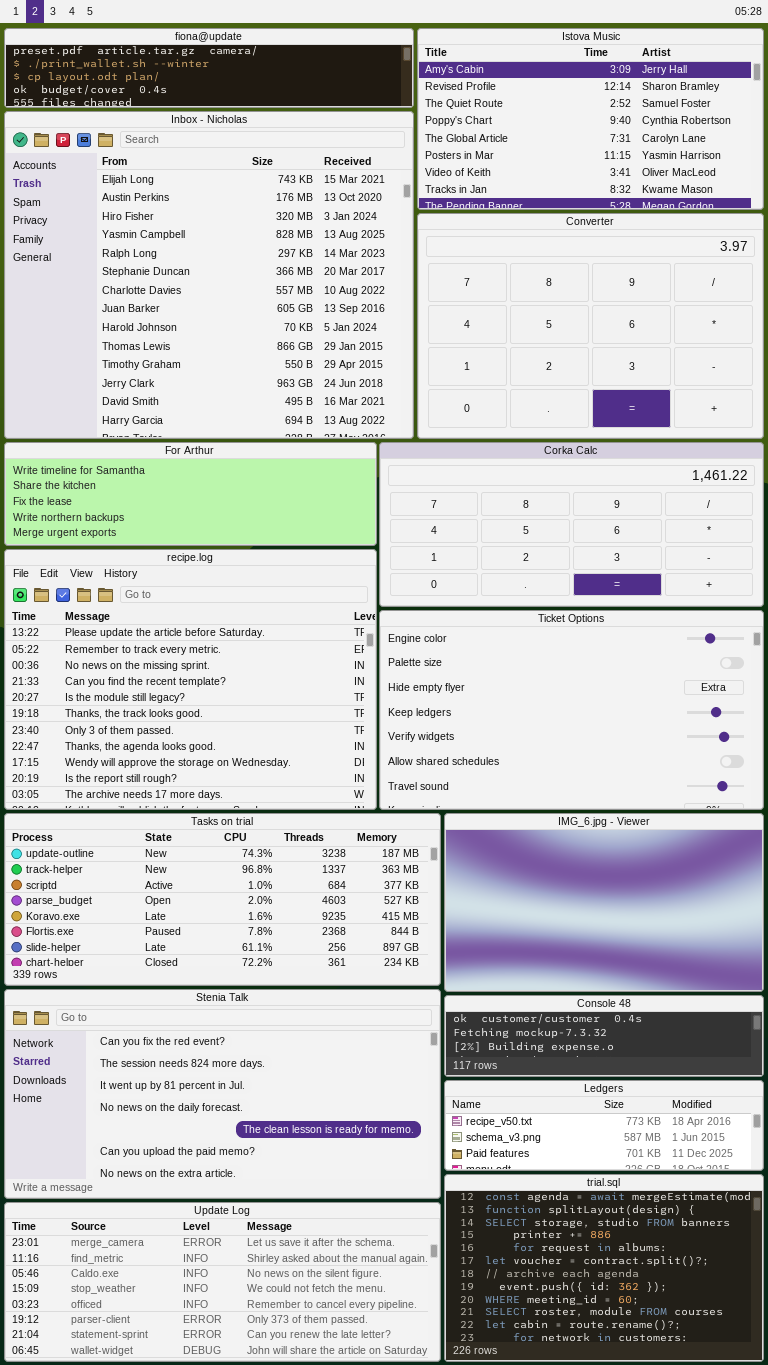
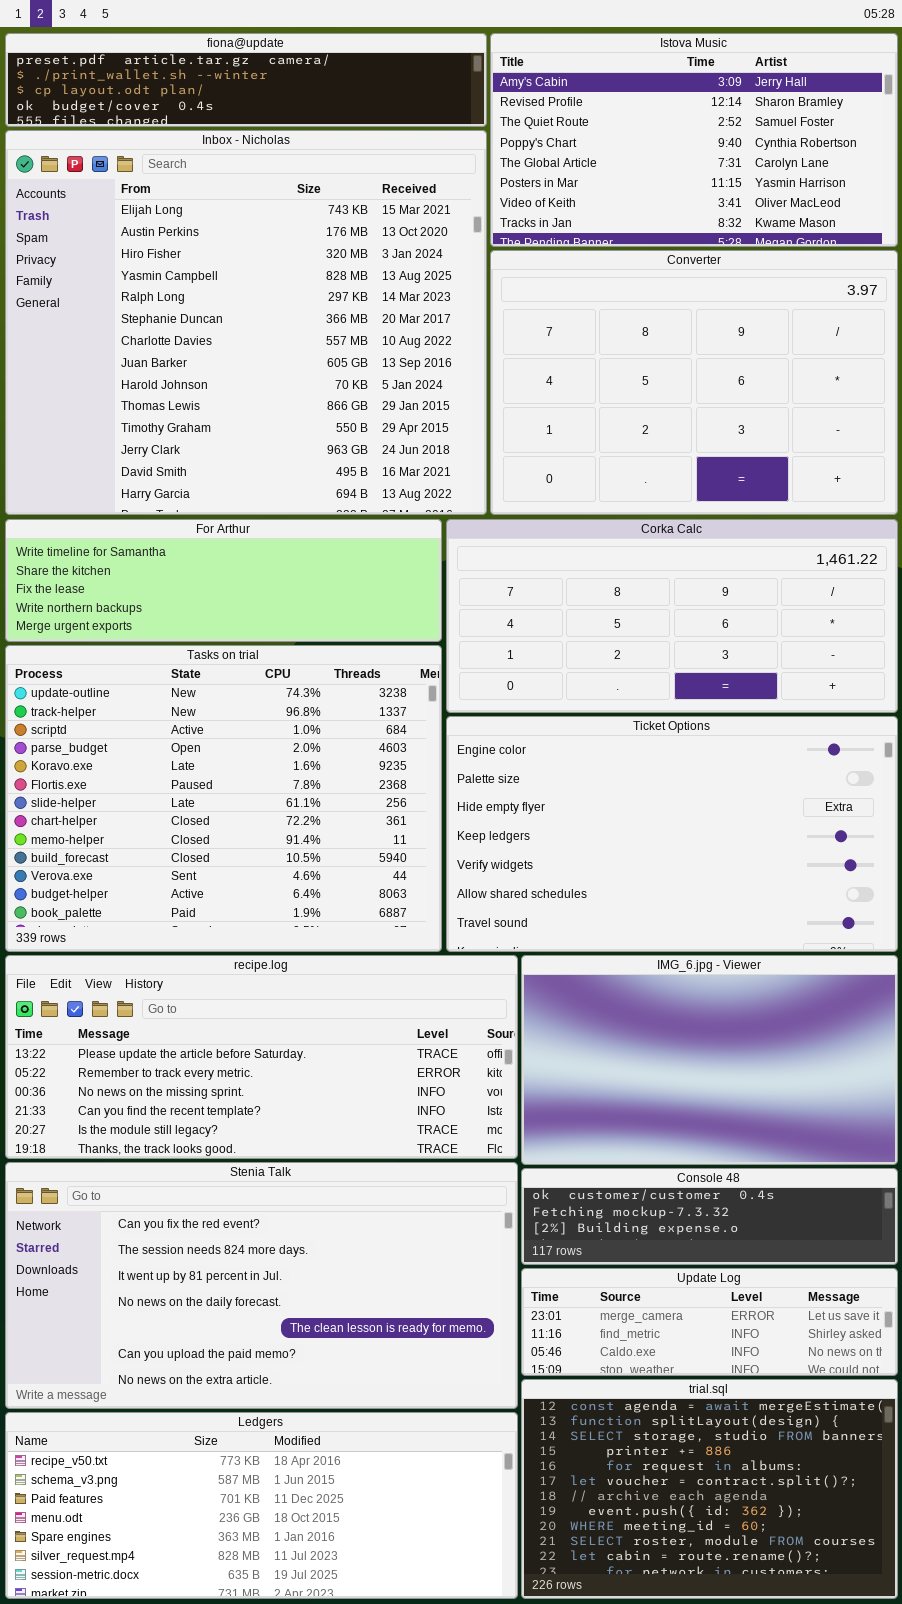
recipe.log: [4,549,377,810] -> [5,955,518,1159], moved, resized
Tasks on trial: [4,813,441,986] -> [5,645,442,952], moved, resized
Ledgers: [444,1080,764,1171] -> [5,1412,518,1599], moved, resized
Update Log: [4,1202,441,1362] -> [521,1268,898,1376], moved, resized

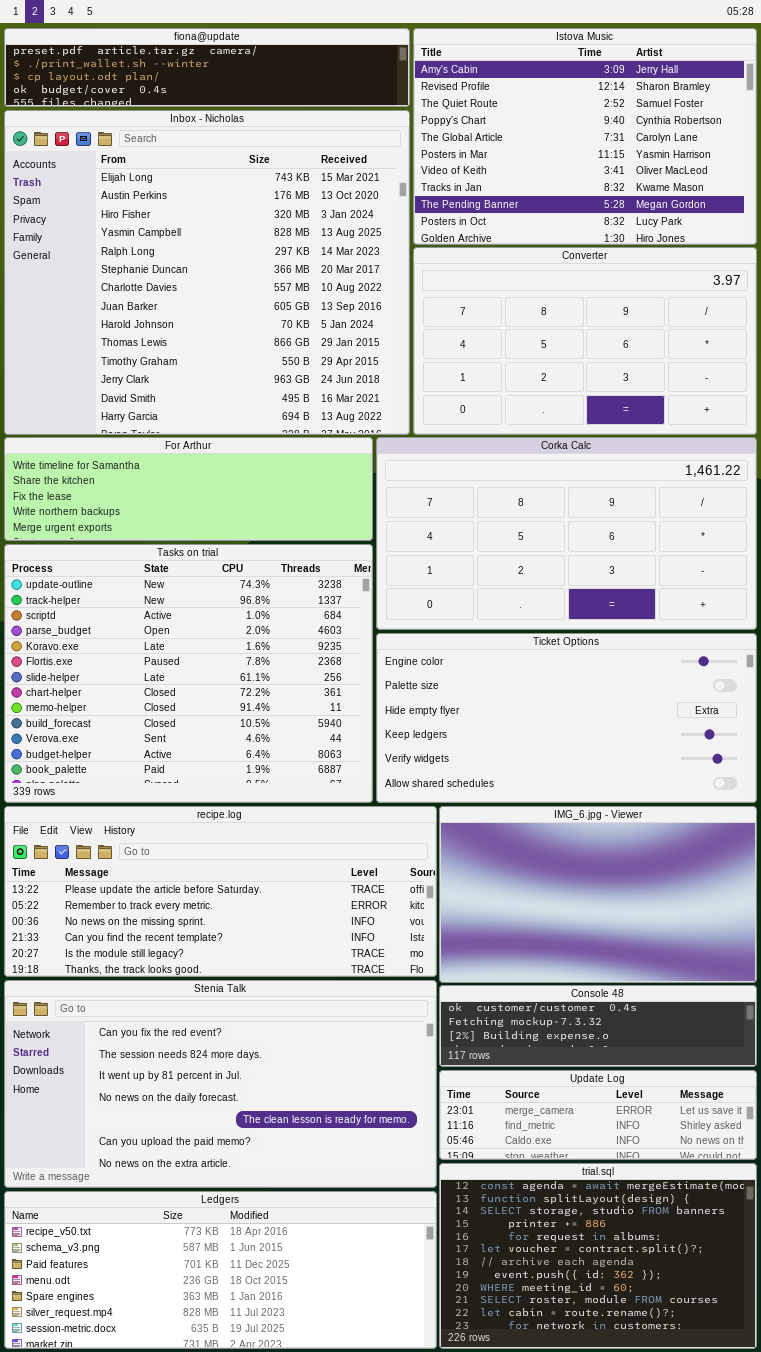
Istova Music: [490,33,898,247] -> [413,28,757,245], resized
Converter: [490,250,898,515] -> [413,247,757,435], resized
Corka Calc: [446,519,898,713] -> [376,437,757,630], resized
Ticket Options: [446,716,898,952] -> [376,633,757,803], resized

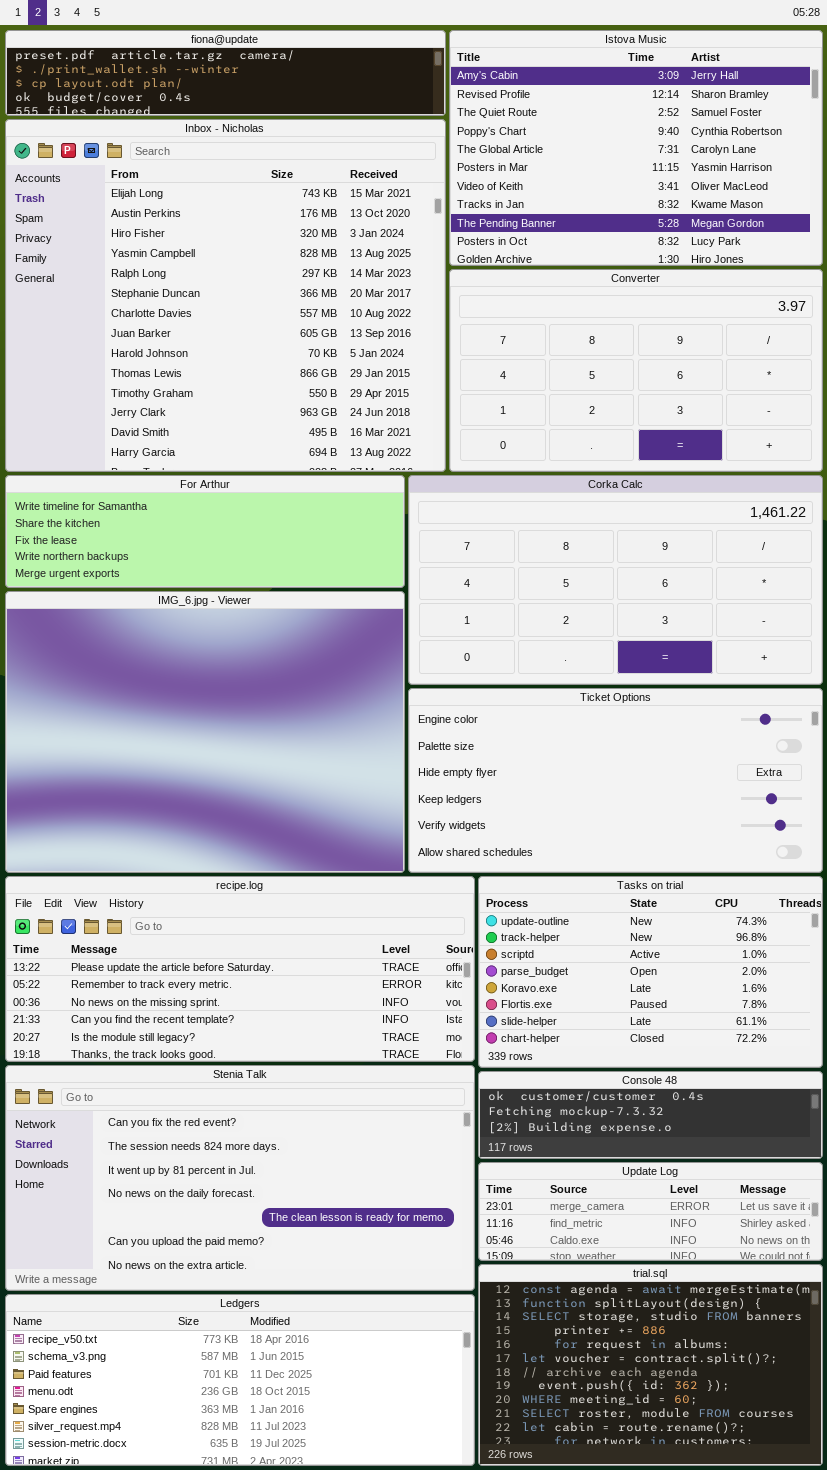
Tasks on trial: [4,544,373,803] -> [478,876,823,1068], moved, resized
IMG_6.jpg - Viewer: [439,806,757,983] -> [5,591,405,873], moved, resized

